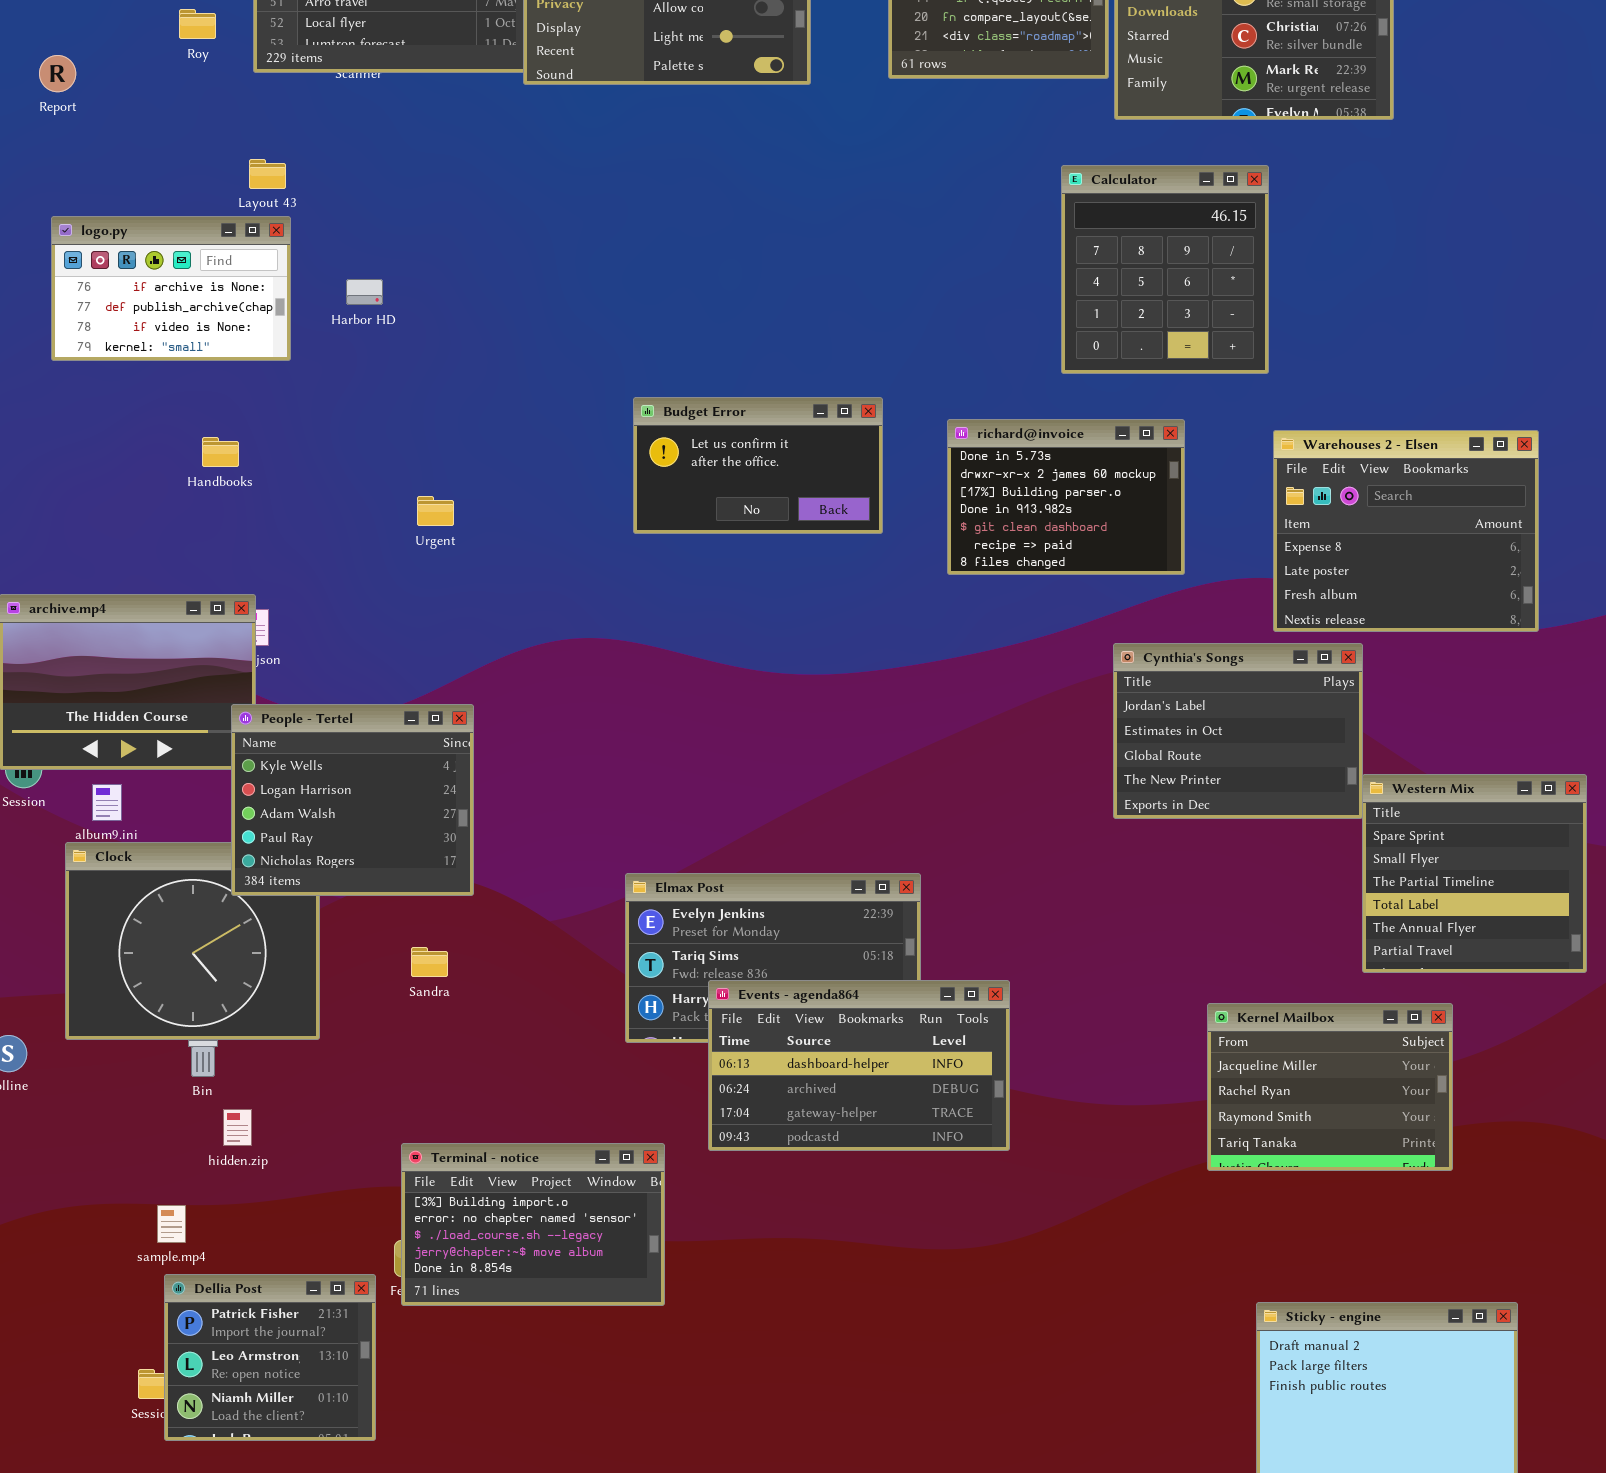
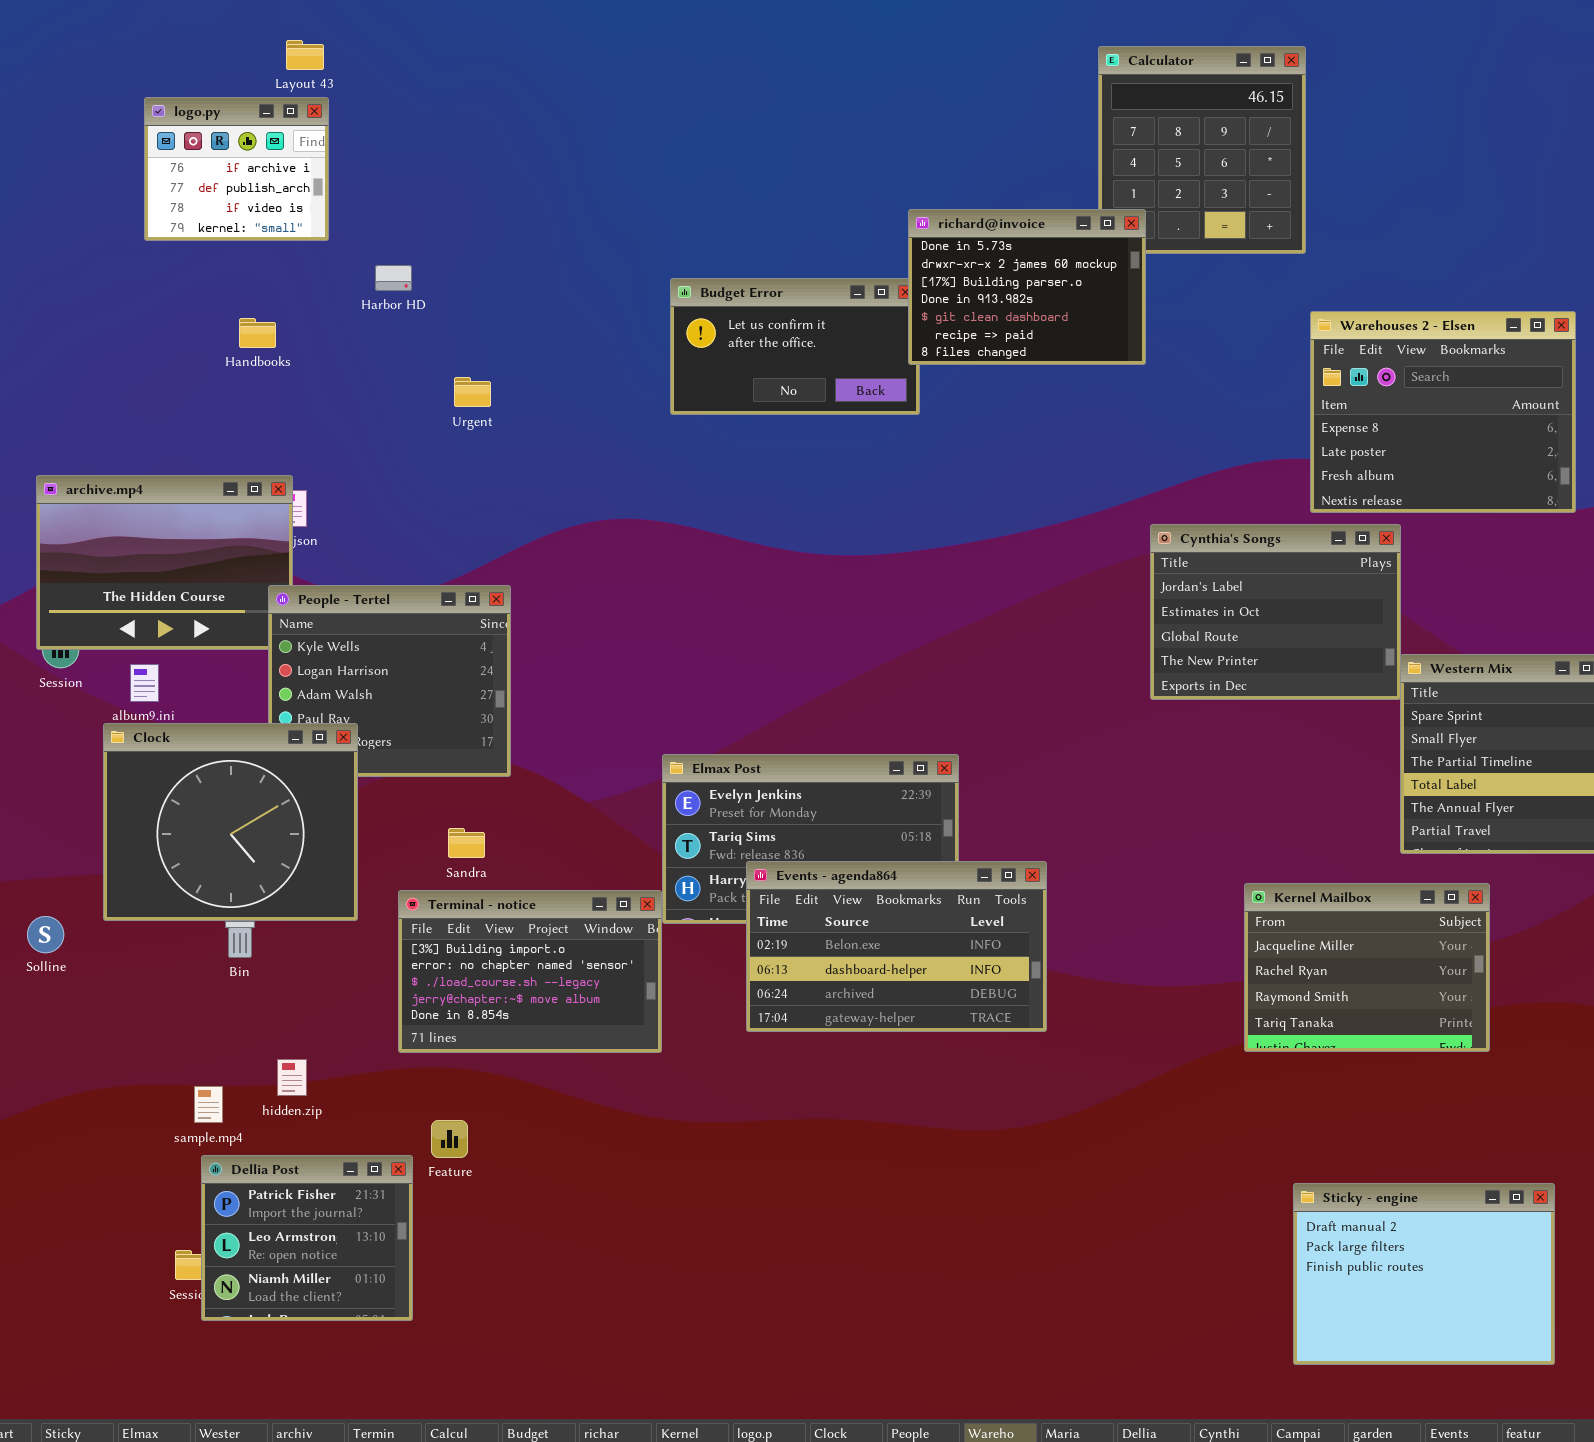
logo.py: [51,216,291,361] -> [144,97,329,241], resized
Harbor HD: [346,279,383,305] -> [375,265,412,291], moved
richard@invoice: [947,419,1185,575] -> [908,209,1146,365], moved
Clock: [65,842,320,1040] -> [103,723,358,921], raised
Events - agenda864: [708,980,1010,1151] -> [746,861,1047,1032], scrolled up 1 row
hidden.zip: [223,1109,252,1146] -> [277,1059,307,1096], moved
Terminal - notice: [401,1143,665,1306] -> [398,890,662,1053], moved

